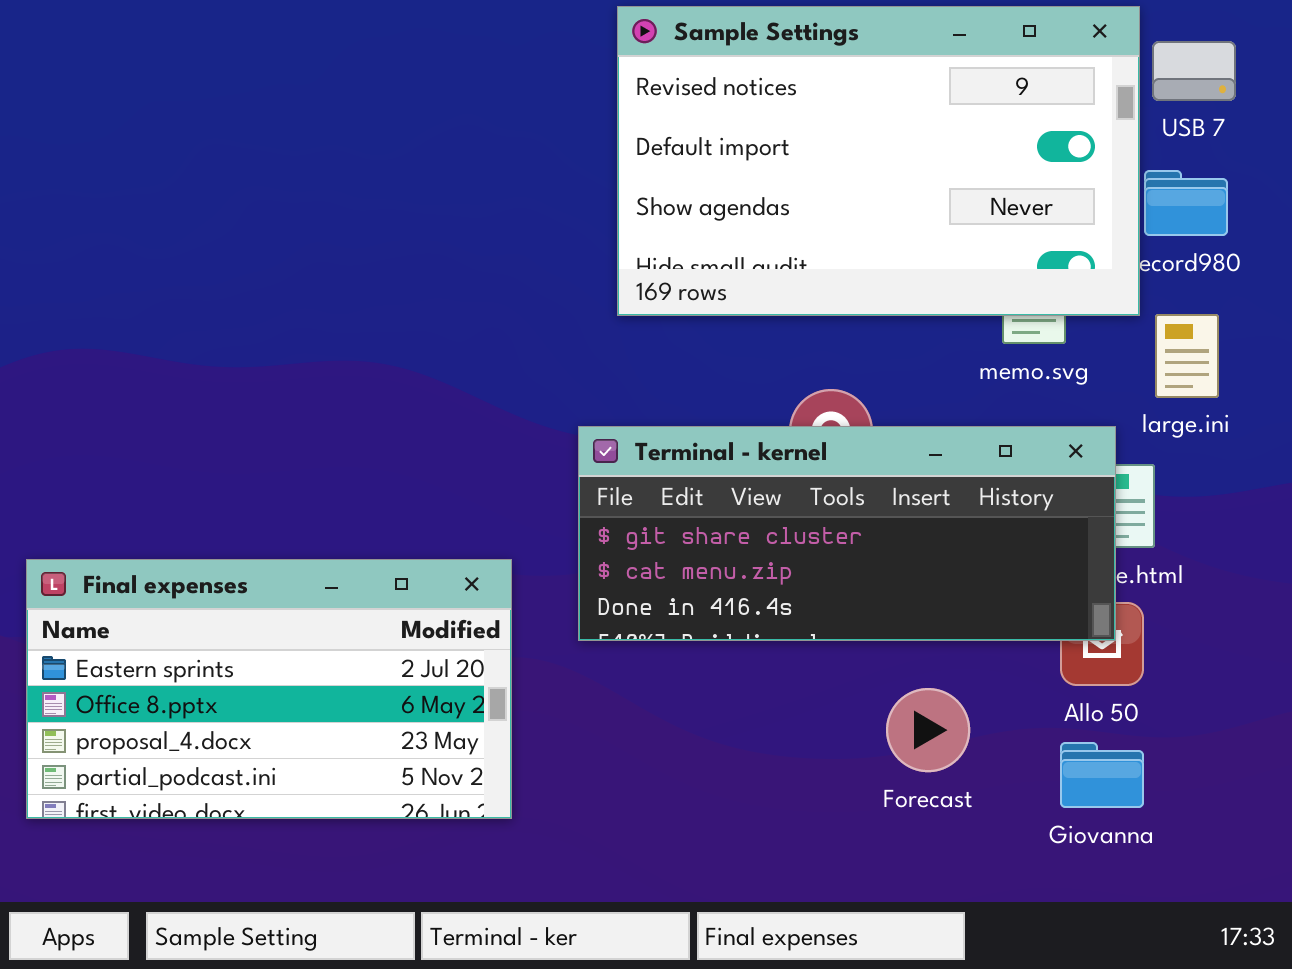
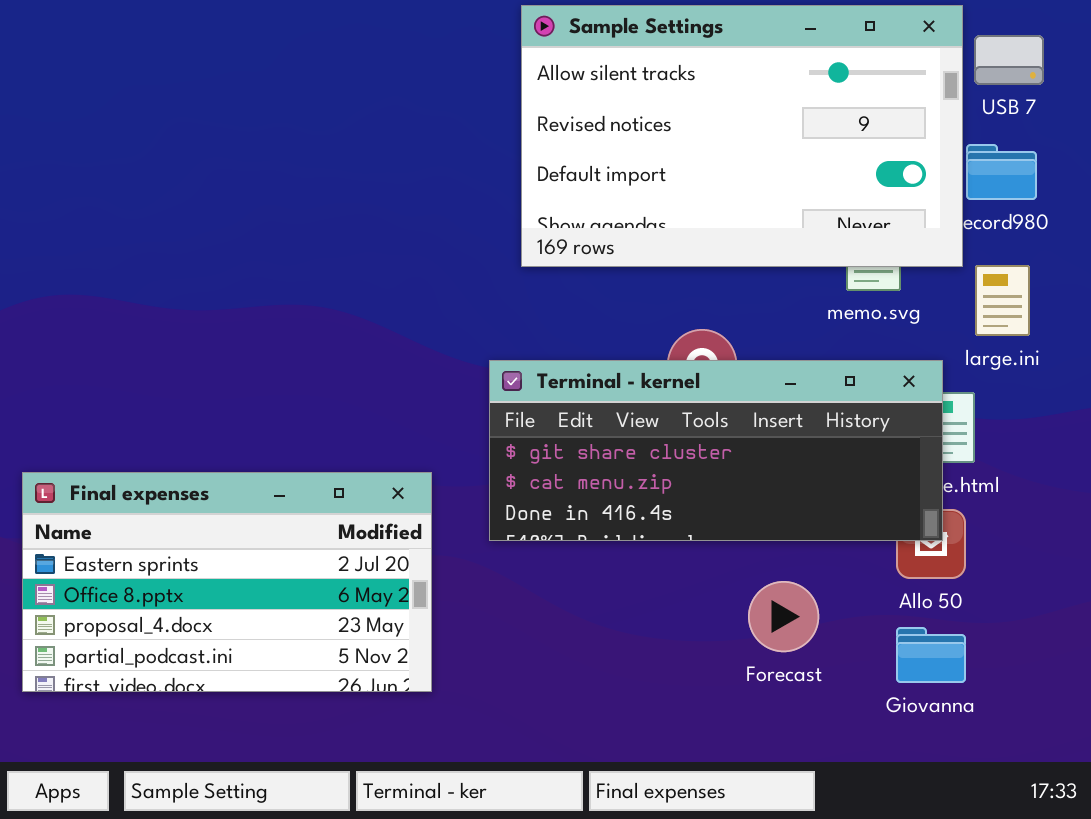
Sample Settings: [617,6,1140,316] -> [521,5,963,267], scrolled up 1 row

